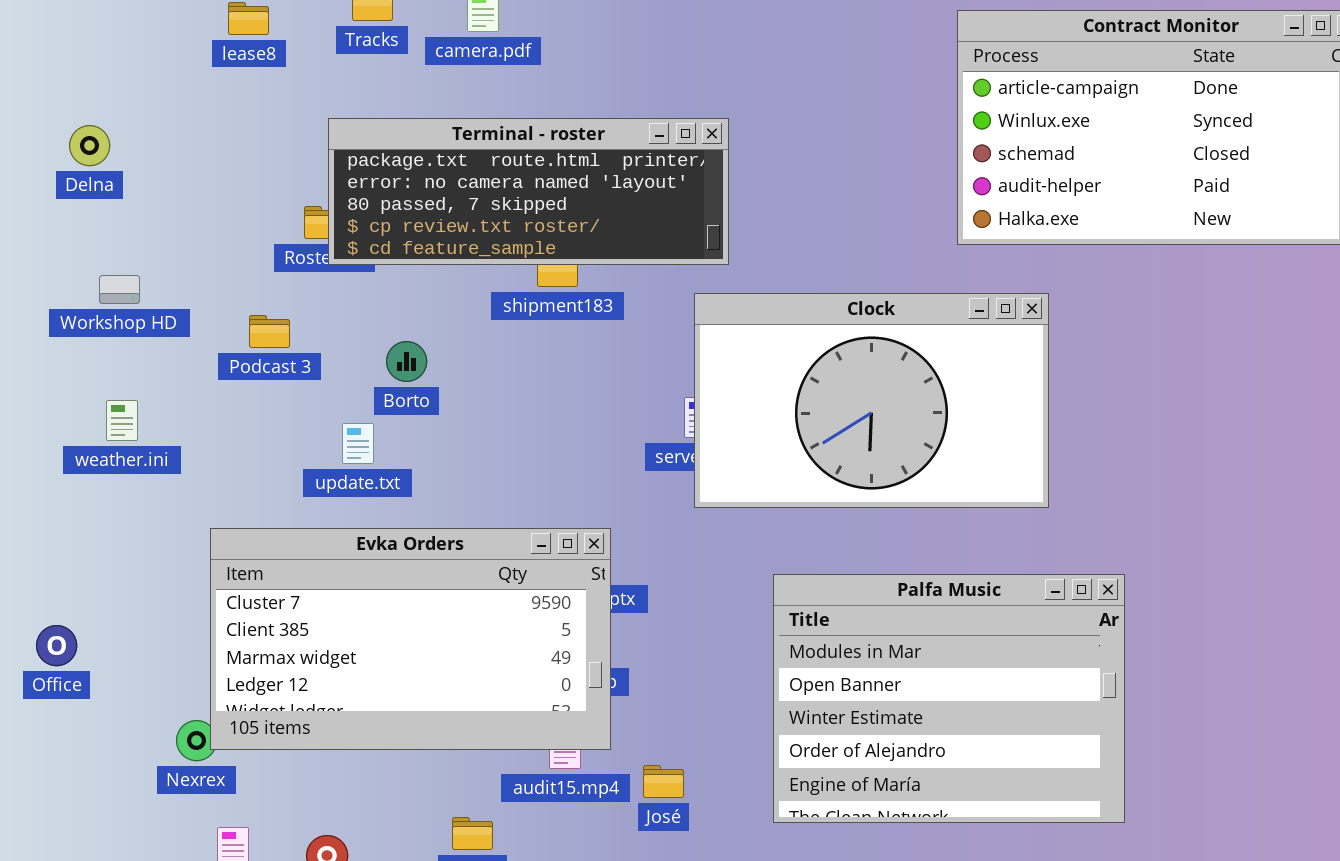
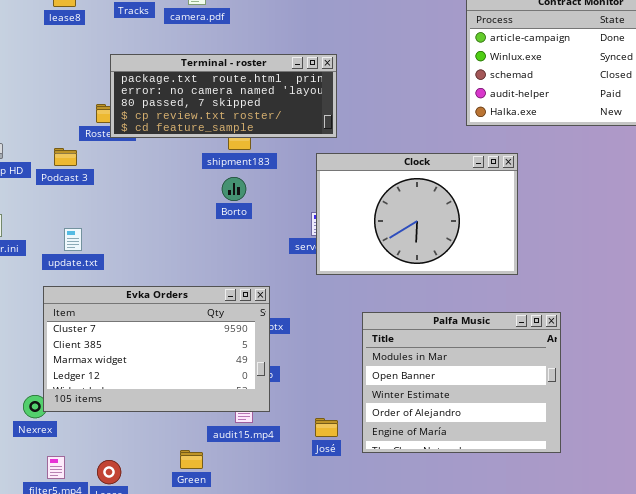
Podcast 3: [249,315,290,348] -> [54,148,77,166], moved
Borto: [386,341,427,382] -> [222,177,246,201], moved
update.txt: [342,423,374,464] -> [64,228,82,251], moved
José: [643,765,684,798] -> [315,418,338,437], moved

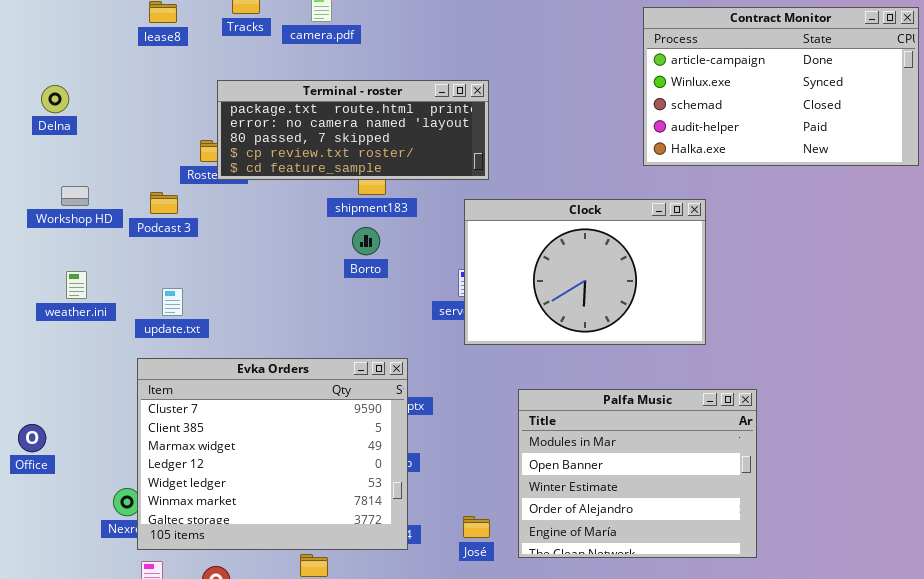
Evka Orders: [43,286,270,412] -> [137,358,408,550], resized

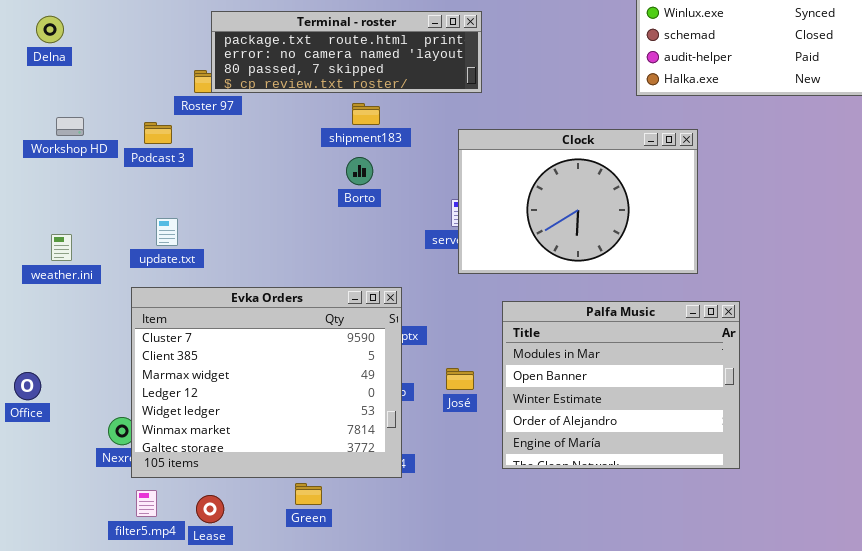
Terminal - roster: [217,80,489,180] -> [211,11,482,93], resized
weather.ini: [66,271,87,299] -> [51,234,72,261], moved
Palfa Music: [518,389,757,558] -> [502,301,740,469], moved
Office: [18,424,46,452] -> [14,372,41,400], moved
José: [463,516,490,538] -> [446,368,474,390], moved

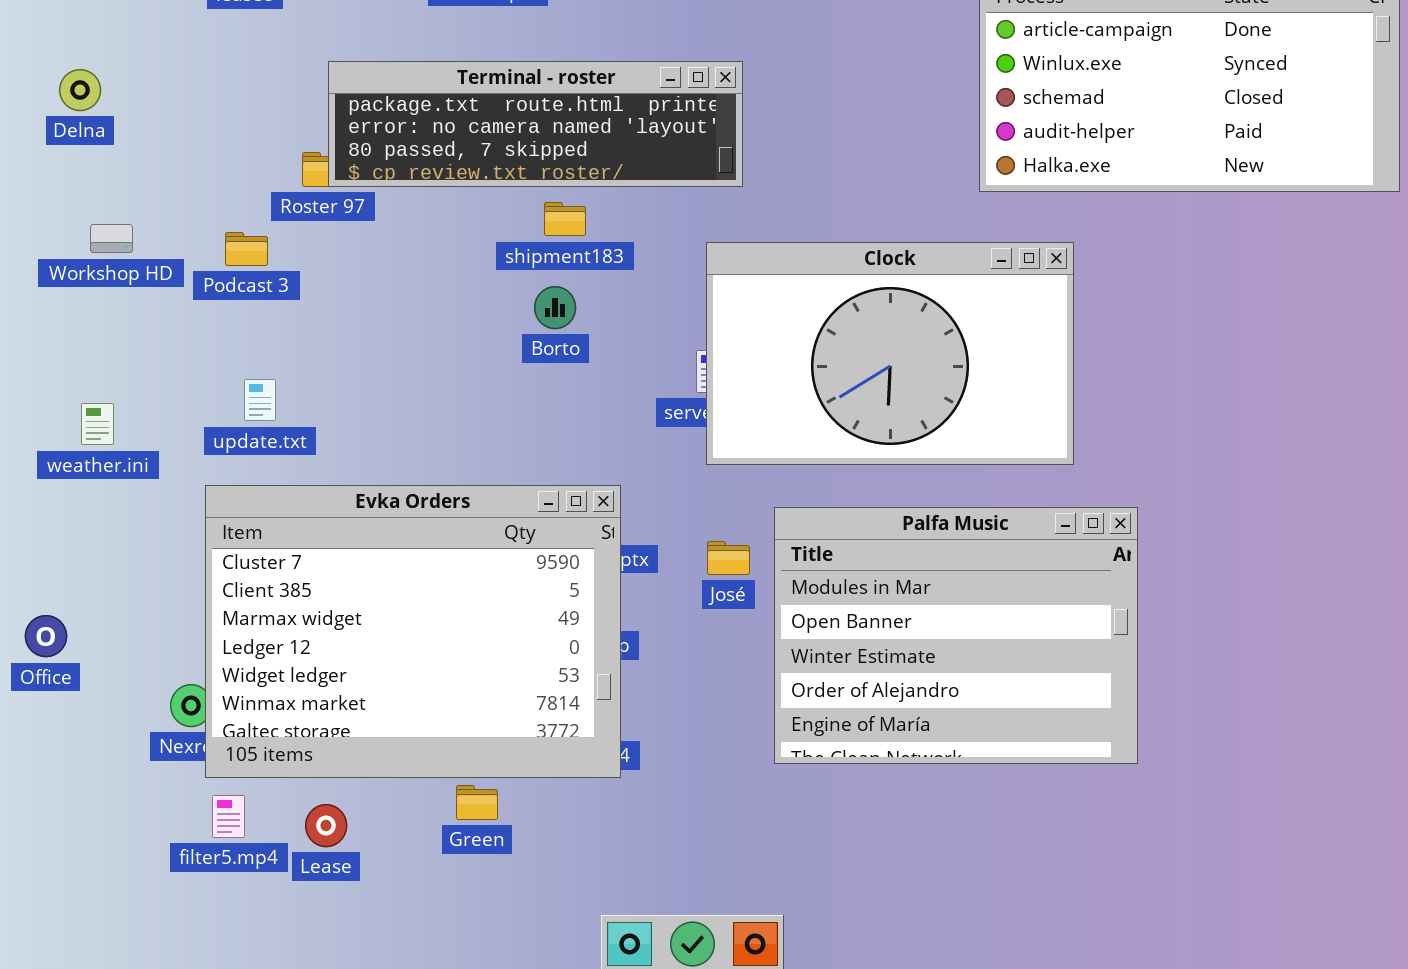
José: [446,368,474,390] -> [707,541,750,575], moved

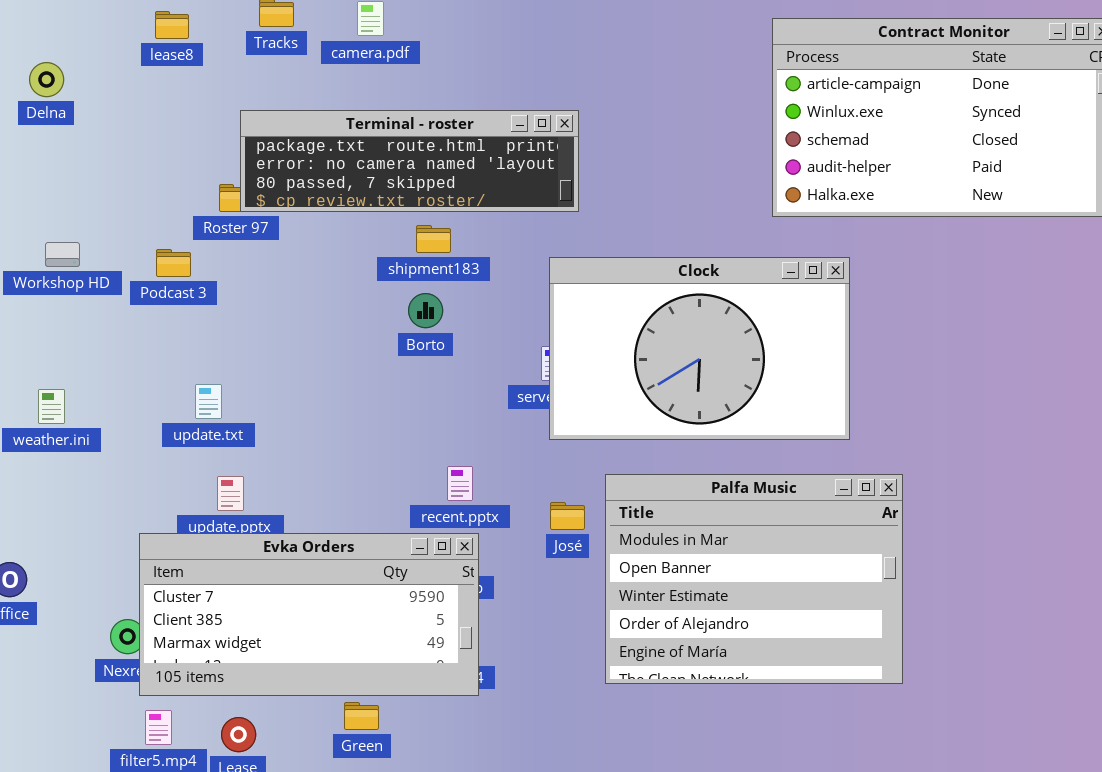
Delna: [59,69,101,111] -> [29,62,64,97], moved
update.txt: [244,379,276,421] -> [195,384,222,419], moved
Evka Orders: [205,485,621,778] -> [139,533,479,696], resized

